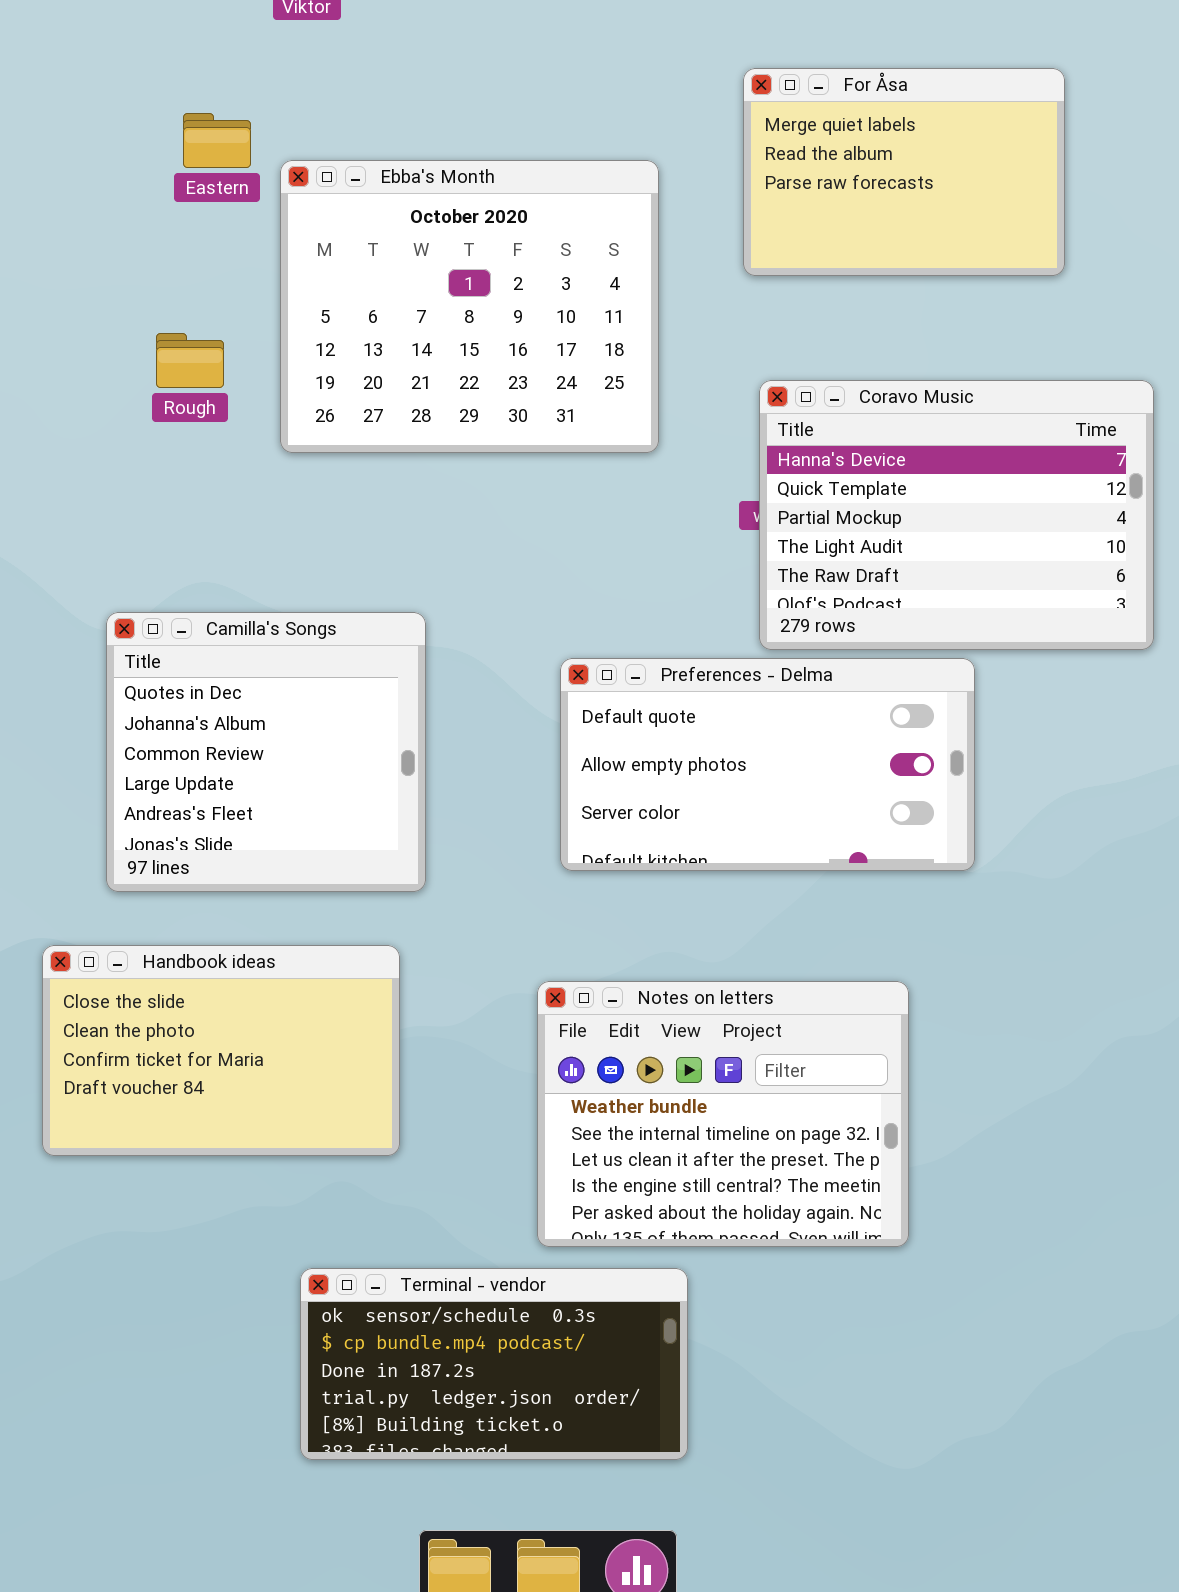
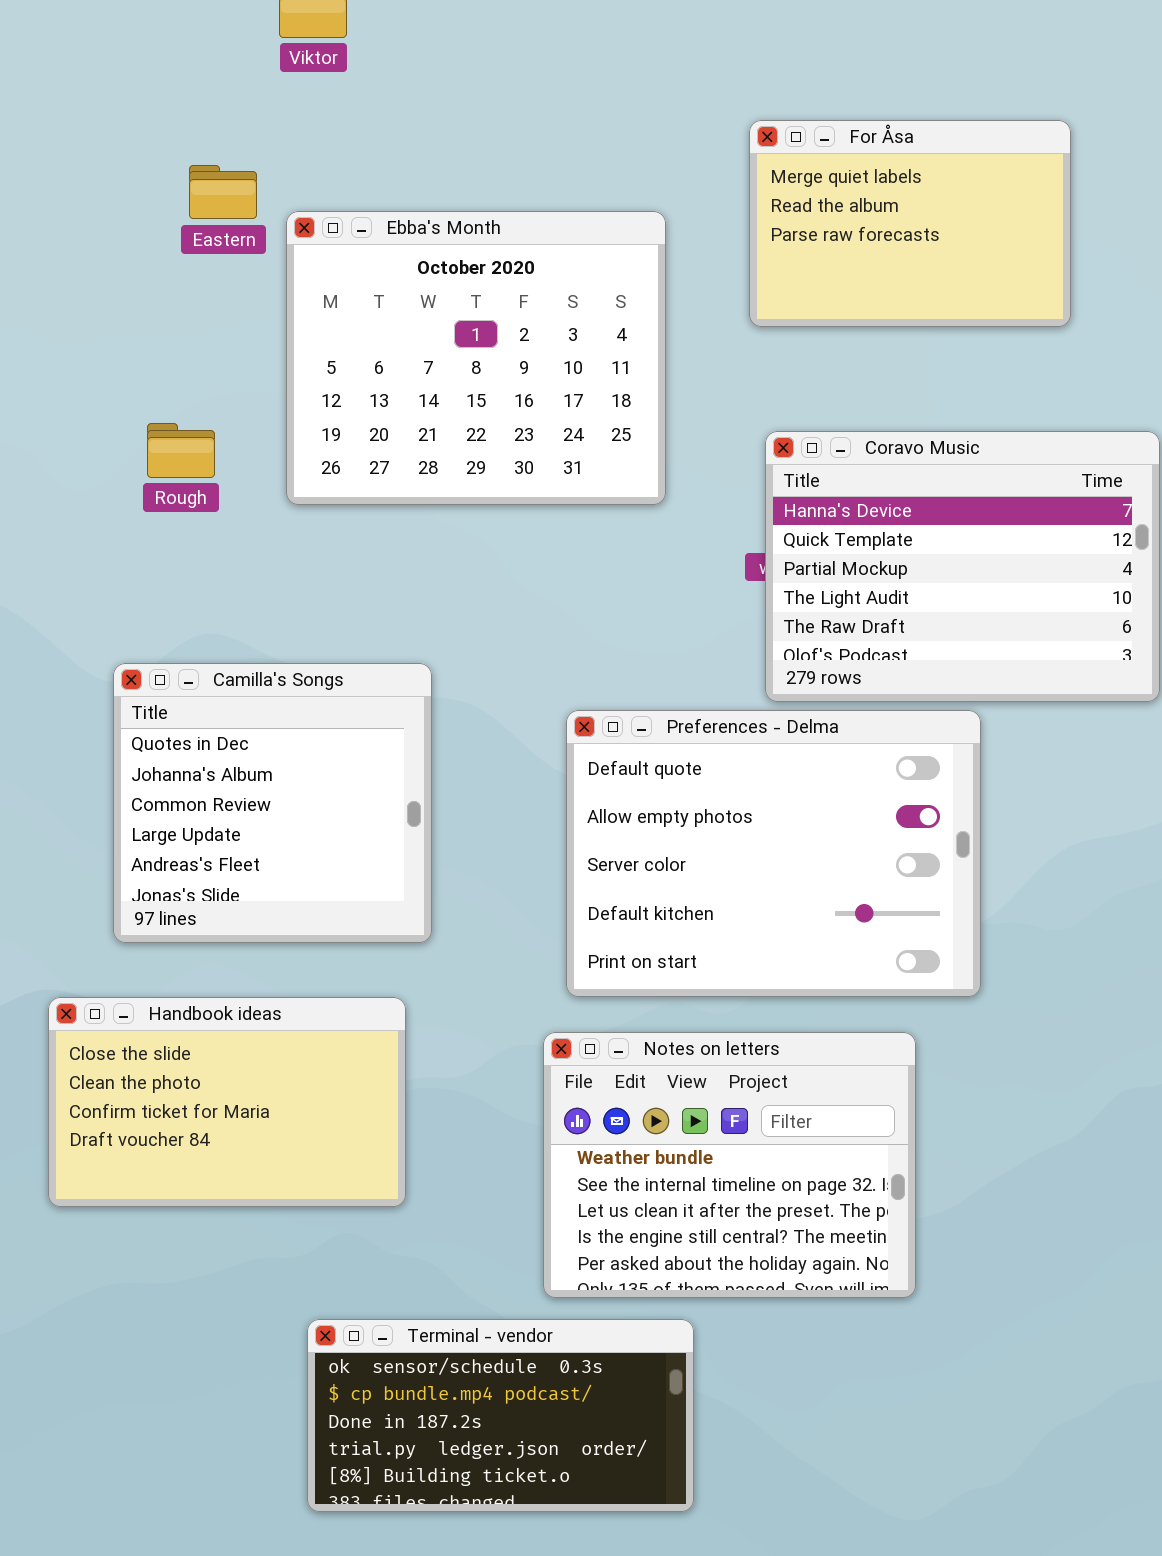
Rough: [156,333,224,388] -> [147,423,215,478], moved
Preferences - Delma: [560,658,975,871] -> [566,710,981,997], resized

